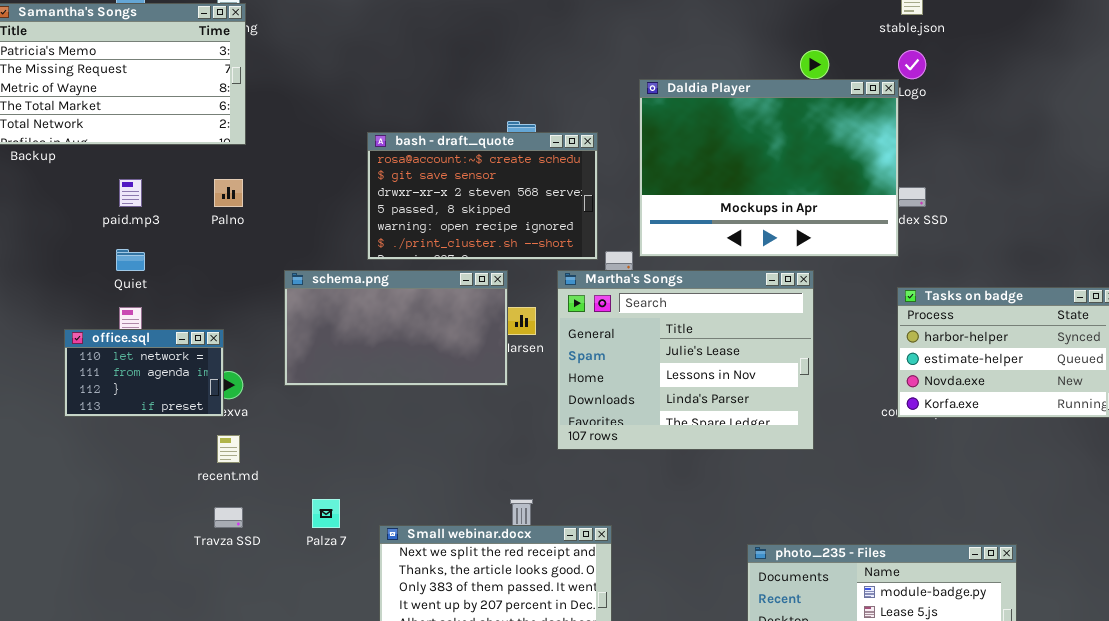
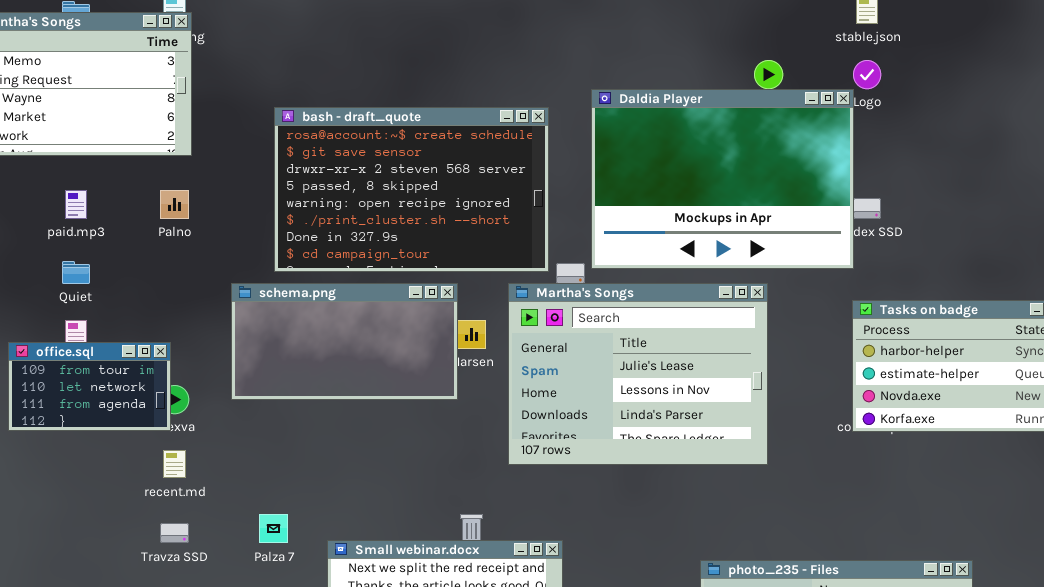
bash - draft_quote: [367,132,598,260] -> [274,107,549,272], resized
office.sql: [64,329,224,417] -> [8,342,171,431], scrolled up 1 row

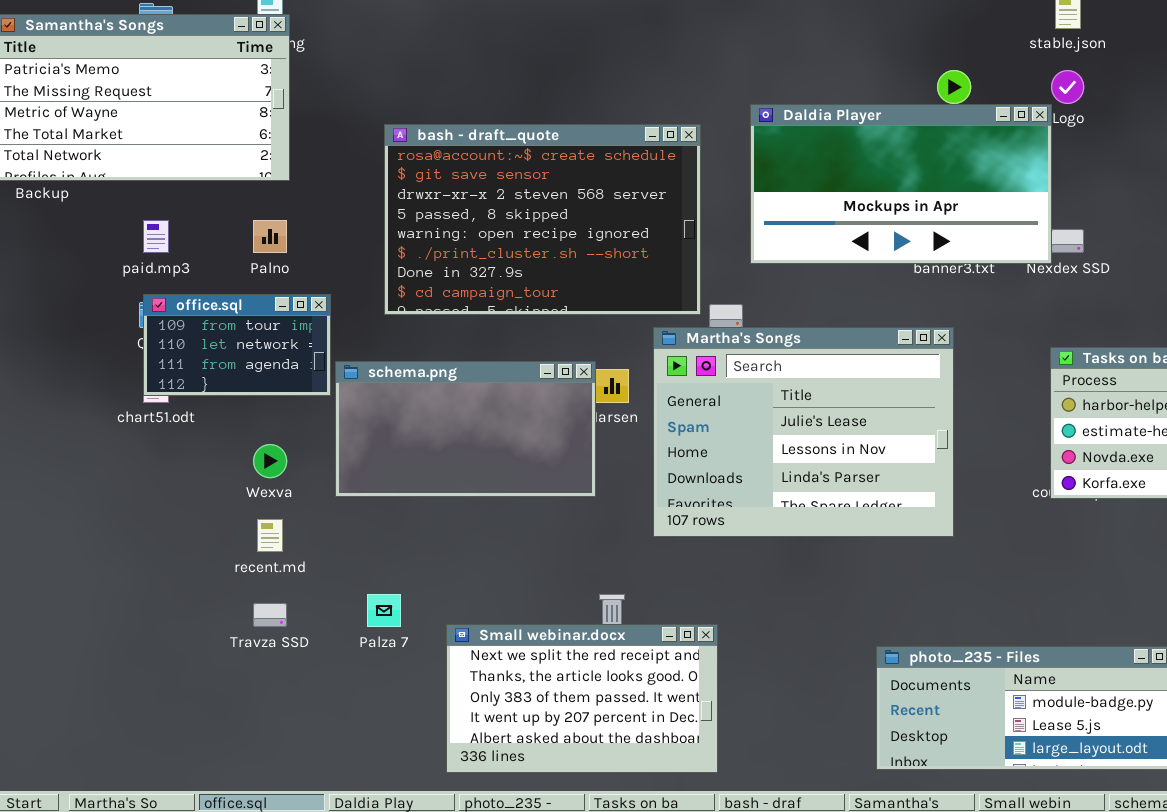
Daldia Player: [591,89,854,269] -> [750,104,1052,264], resized
schema.png: [231,283,458,400] -> [335,361,596,497], moved
office.sql: [8,342,171,431] -> [143,294,331,396], moved

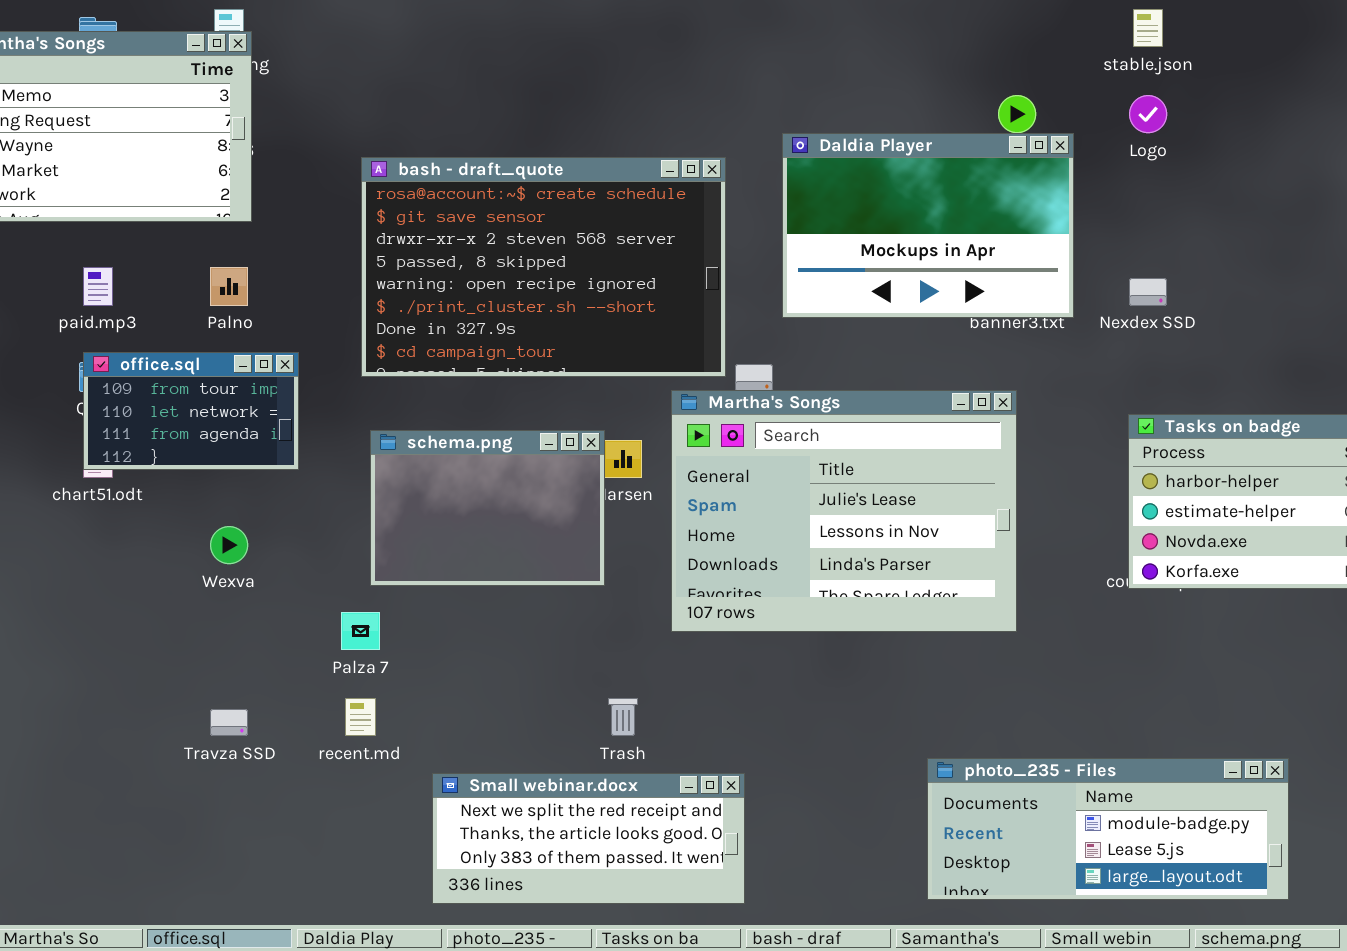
Daldia Player: [750,104,1052,264] -> [782,133,1074,318], resized
schema.png: [335,361,596,497] -> [370,430,605,586], resized
recent.md: [257,519,283,552] -> [345,698,376,736], moved
Palza 7: [367,594,401,627] -> [341,612,380,650], moved
Small webinar.docx: [446,624,718,773] -> [432,773,745,904], resized

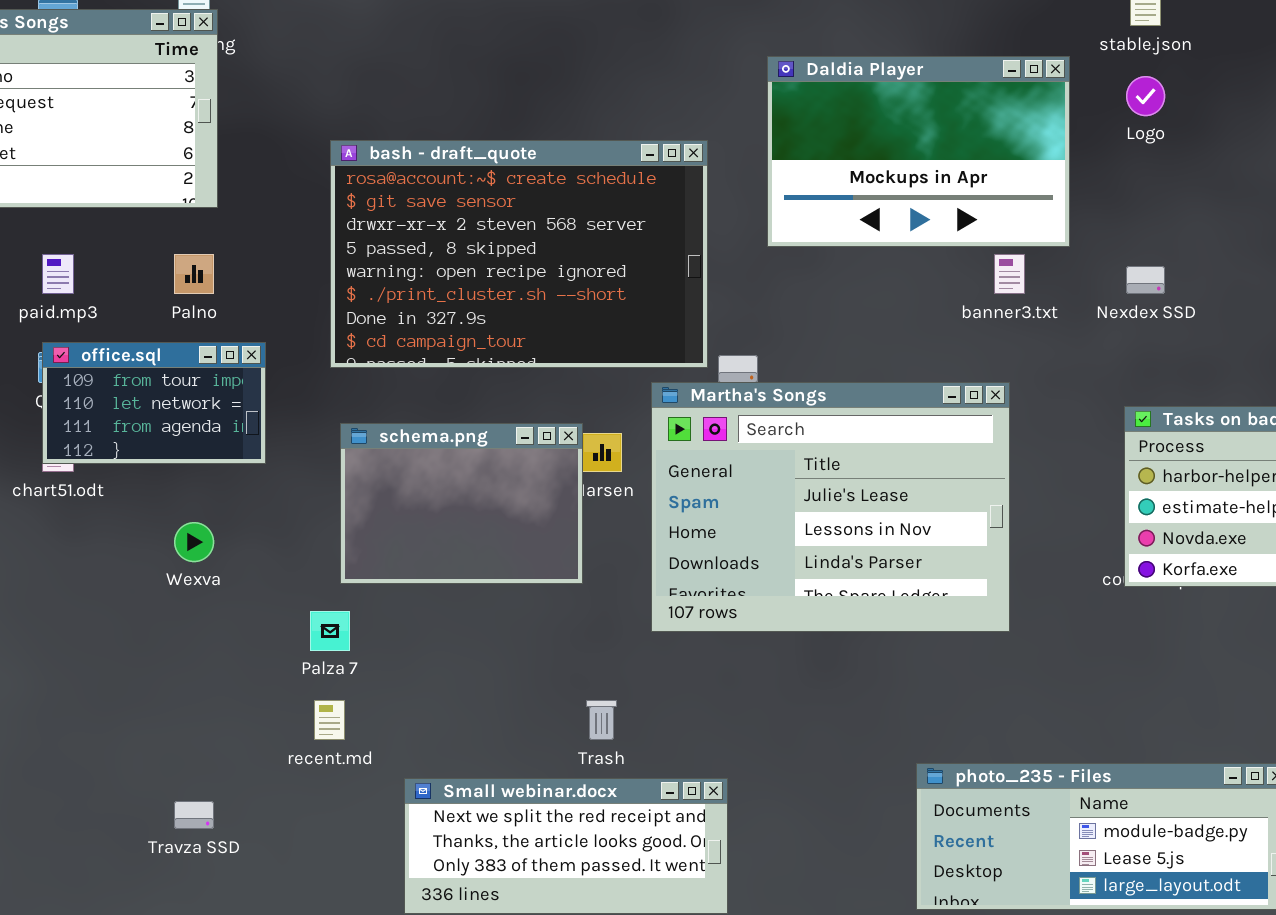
Daldia Player: [782,133,1074,318] -> [767,56,1070,247], moved
Travza SSD: [210,709,248,736] -> [174,801,214,829], moved

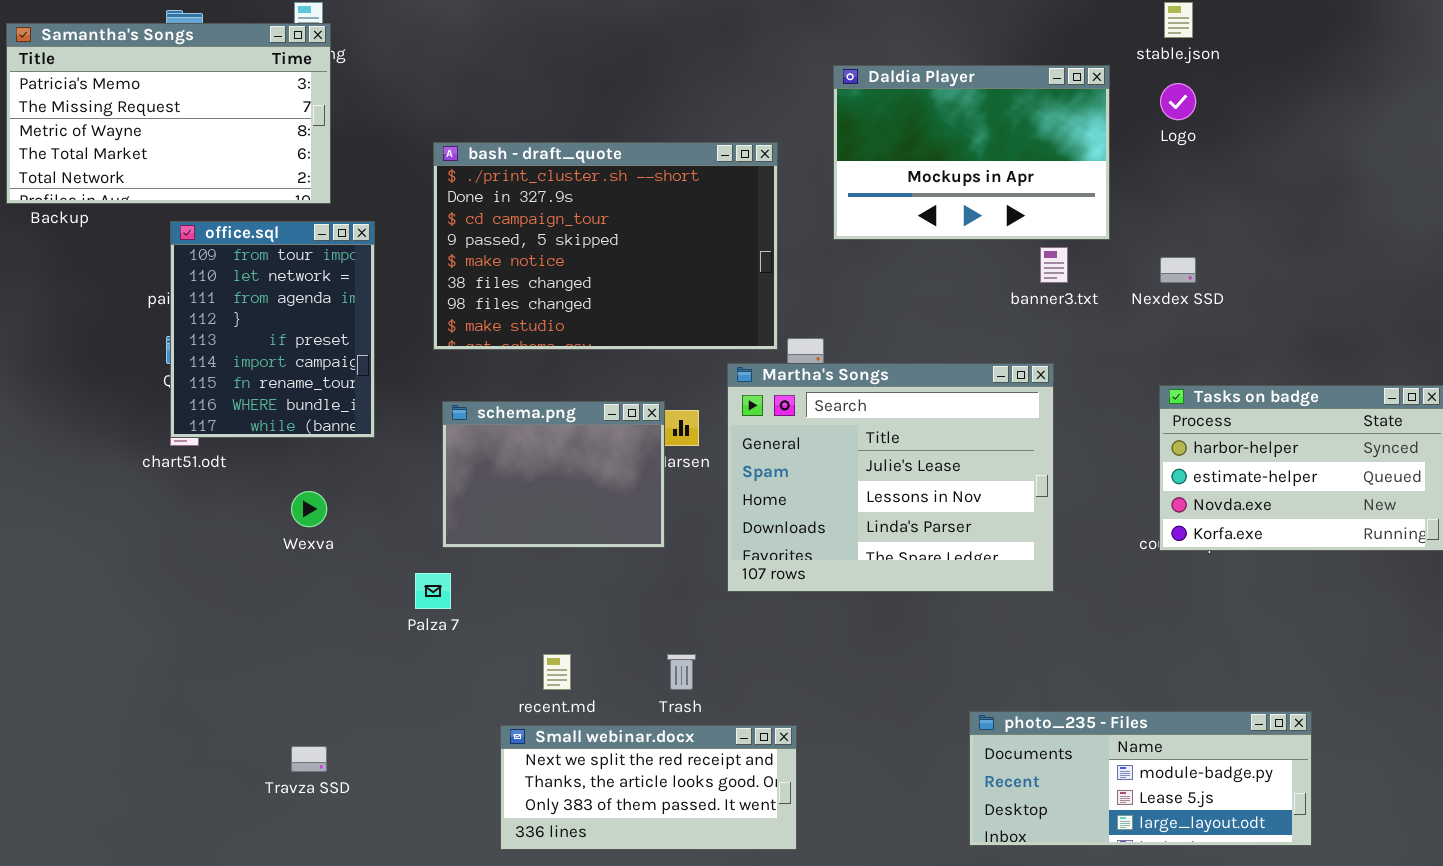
bash - draft_quote: [330,140,708,368] -> [433,142,778,350], scrolled down 5 rows
office.sql: [42,342,266,464] -> [170,221,375,438], resized
recent.md: [314,700,345,740] -> [543,654,571,690], moved

